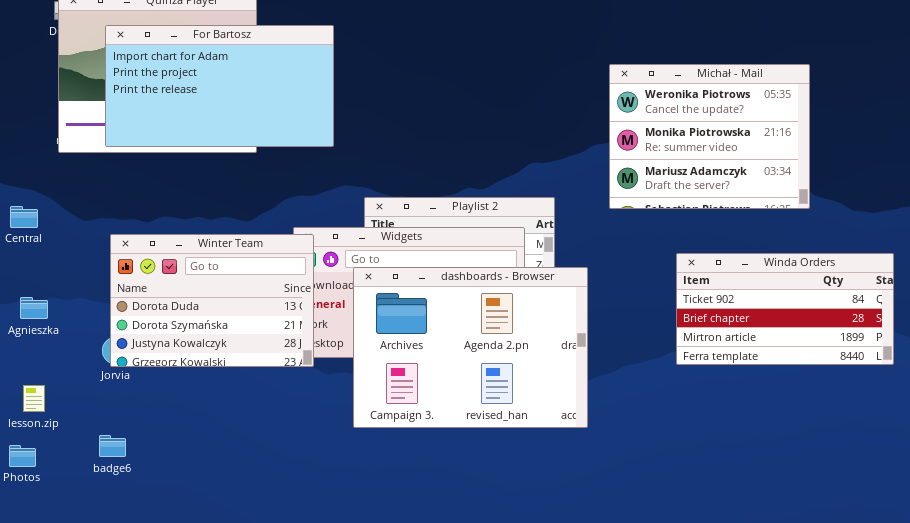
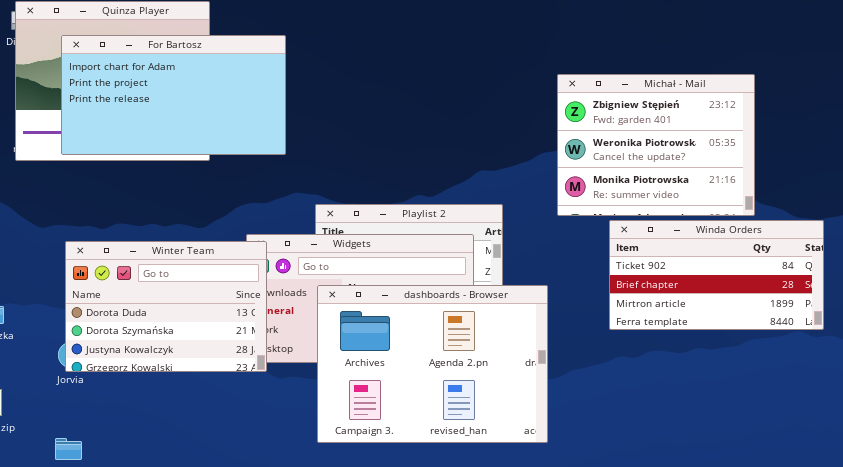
Michał - Mail: [609,64,810,209] -> [557,74,755,216], scrolled up 1 row
Winda Orders: [676,253,894,365] -> [609,220,824,330], moved
dashboards - Browser: [353,267,588,428] -> [317,285,548,443], moved

